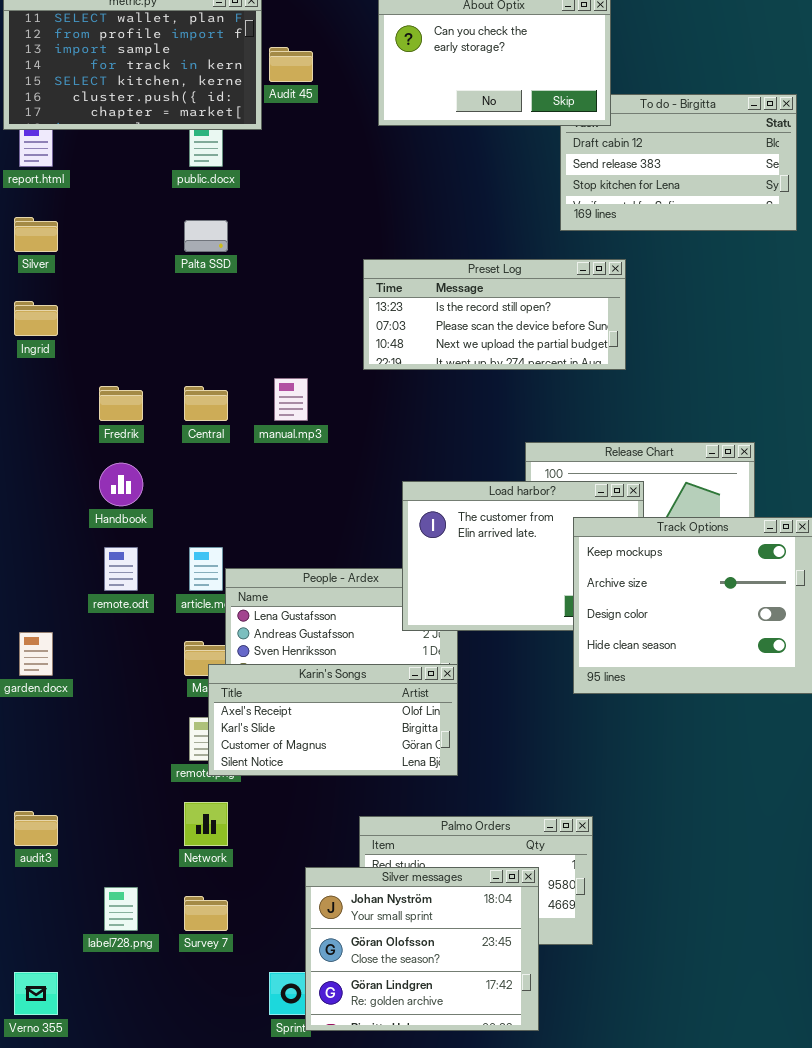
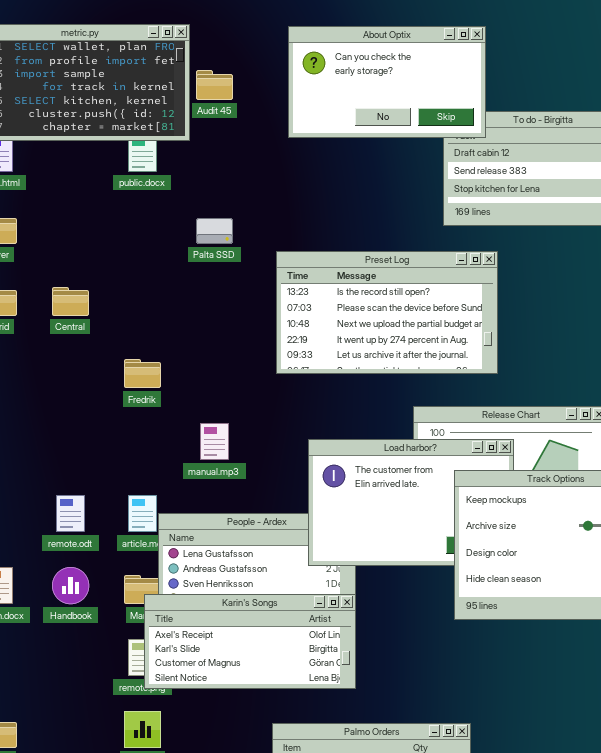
Palta SSD: [184,220,228,252] -> [196,218,233,244], moved
Preset Log: [363,259,626,370] -> [276,251,498,374], resized
manual.mp3: [274,378,308,421] -> [200,423,229,460], moved
Fredrik: [99,386,143,421] -> [124,359,161,388], moved
Central: [184,386,228,421] -> [52,287,89,316], moved
Handbook: [99,463,143,506] -> [52,567,89,604], moved

